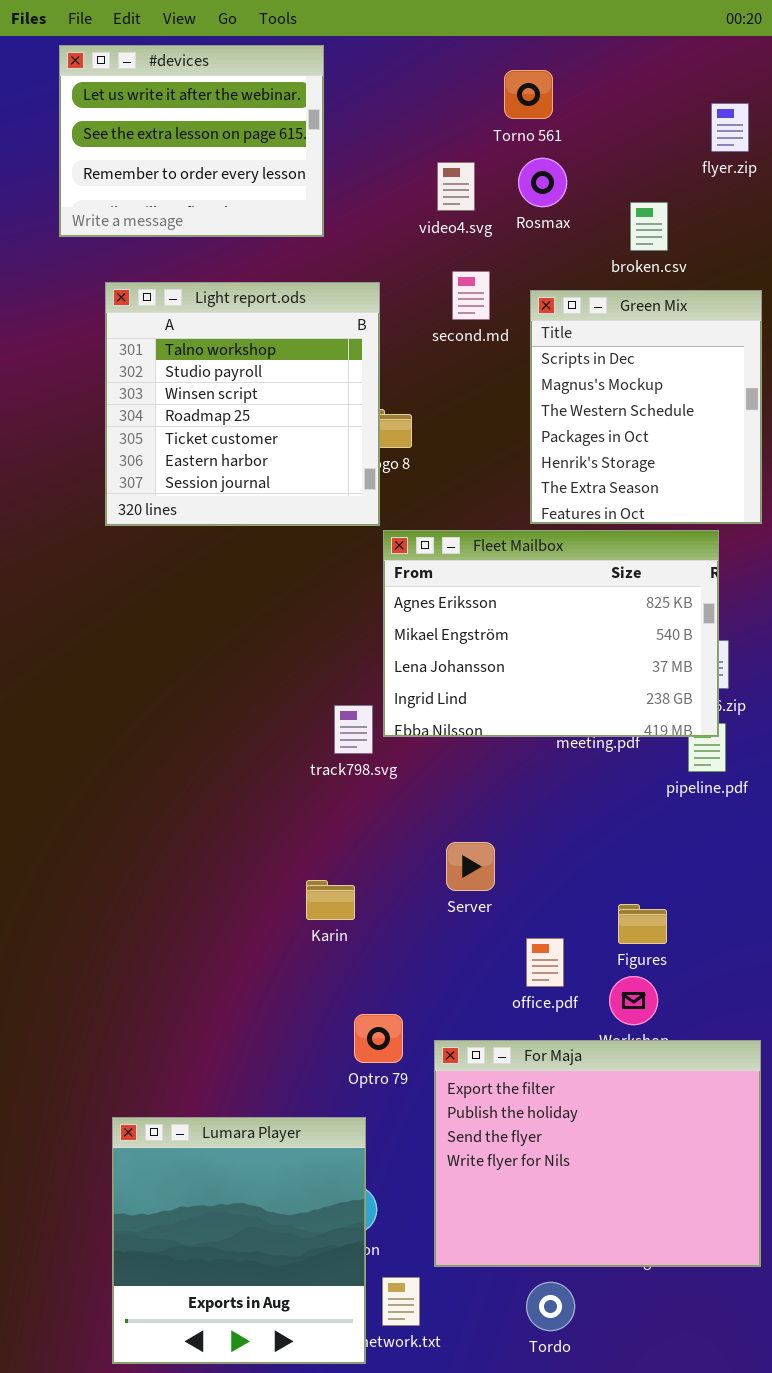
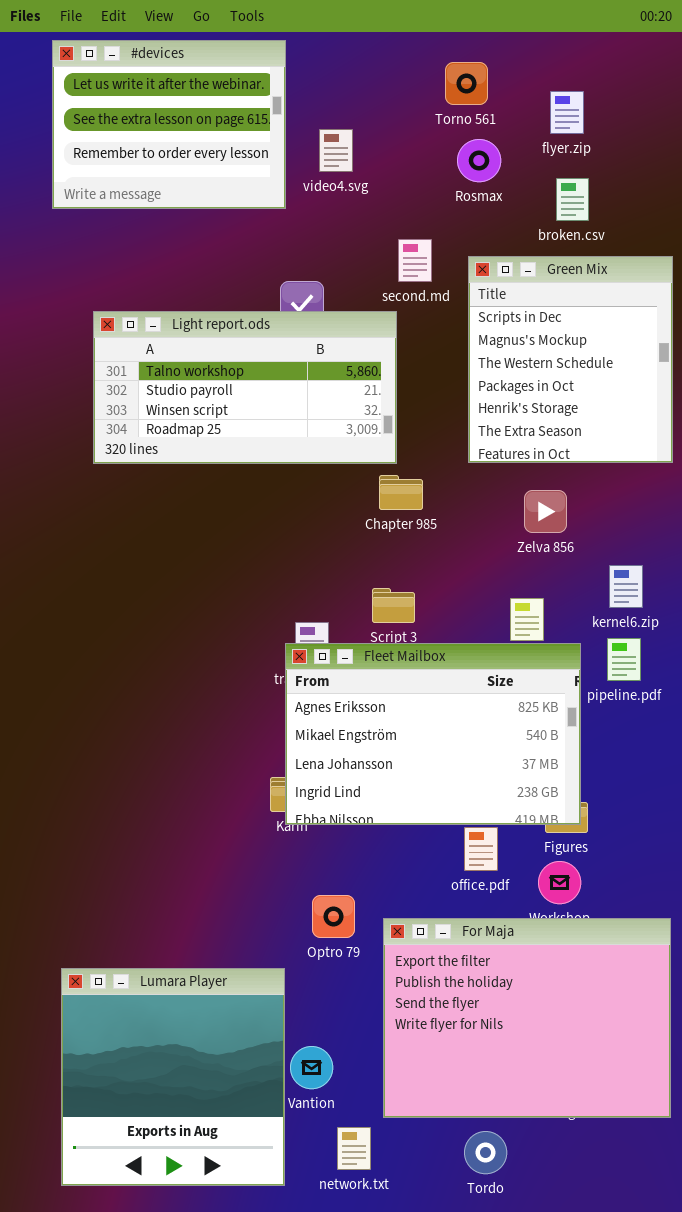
flyer.zip: [711,103,749,152] -> [550,91,584,134], moved
video4.svg: [437,162,475,211] -> [319,129,353,172], moved
Light report.ods: [105,282,380,526] -> [93,311,397,464], resized
Fleet Mailbox: [383,530,719,737] -> [285,643,581,825], moved
Lumara Player: [112,1117,366,1364] -> [61,968,285,1186], moved

